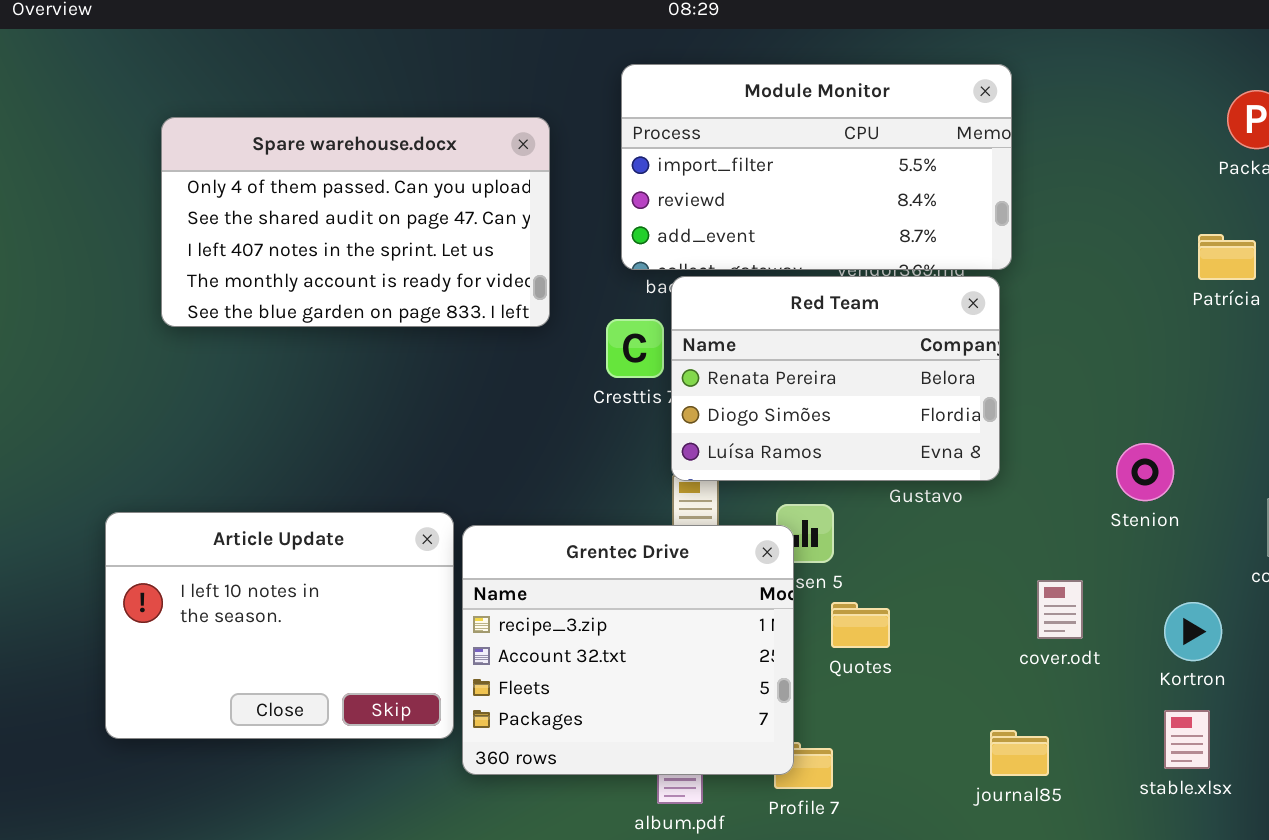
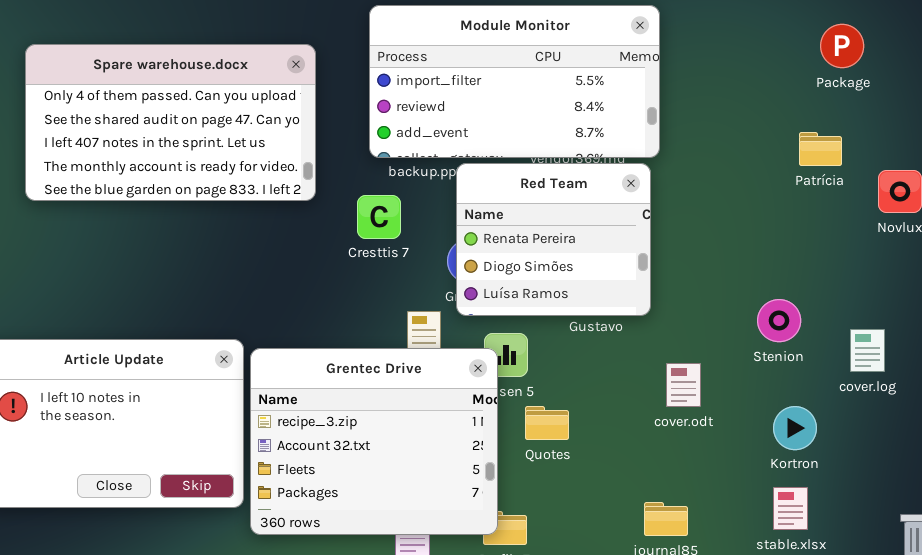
Red Team: [671,276,1000,481] -> [456,163,651,316], resized
Stenion: [1116,443,1174,501] -> [757,299,801,342], moved
cover.odt: [1037,580,1083,639] -> [666,363,701,407], moved

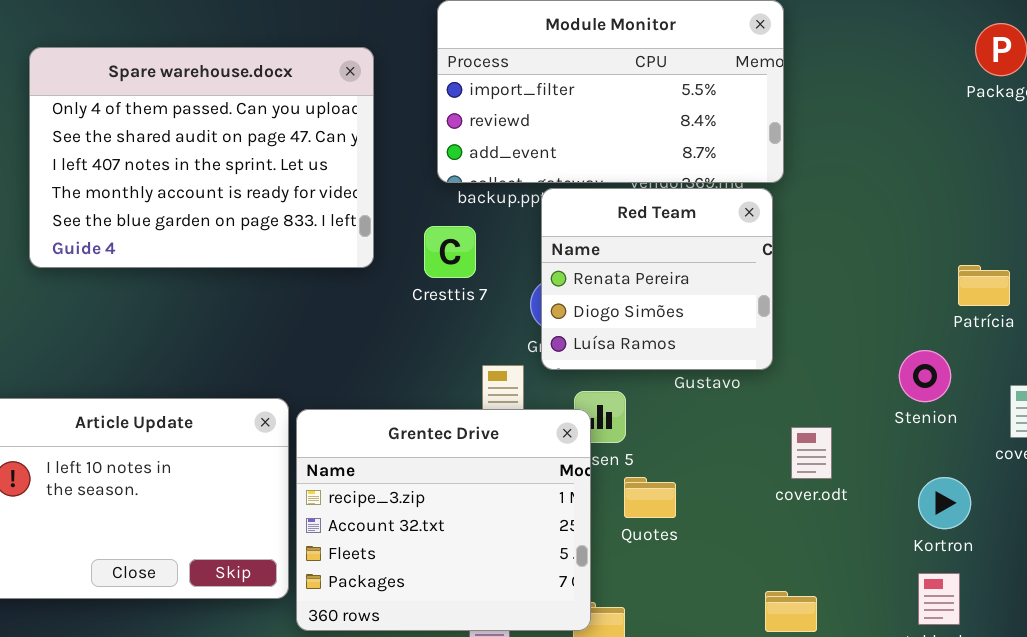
Spare warehouse.docx: [25,44,316,201] -> [29,47,374,268], resized
Patrícia: [799,132,842,166] -> [958,265,1010,306], moved

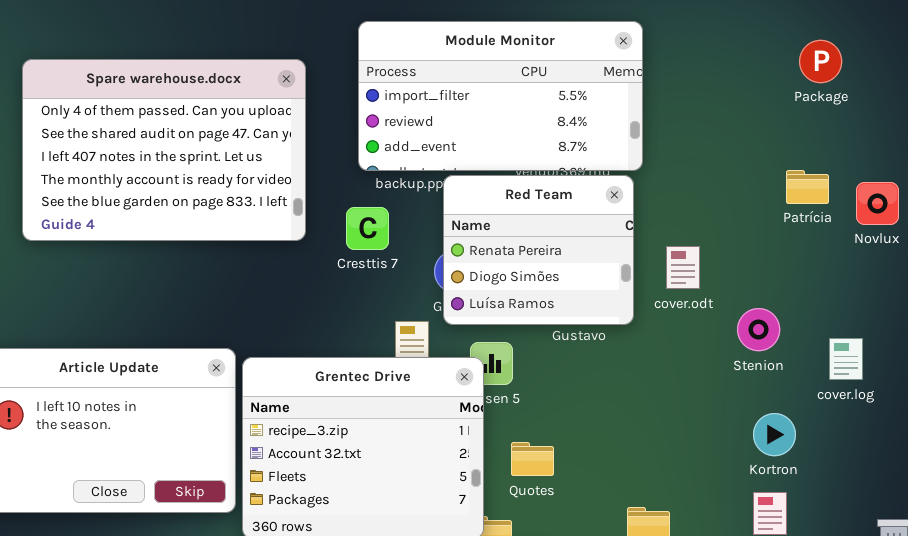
Patrícia: [958,265,1010,306] -> [786,170,829,204], moved
cover.odt: [791,427,832,479] -> [666,246,700,289], moved
Quotes: [624,477,676,518] -> [511,442,554,476], moved

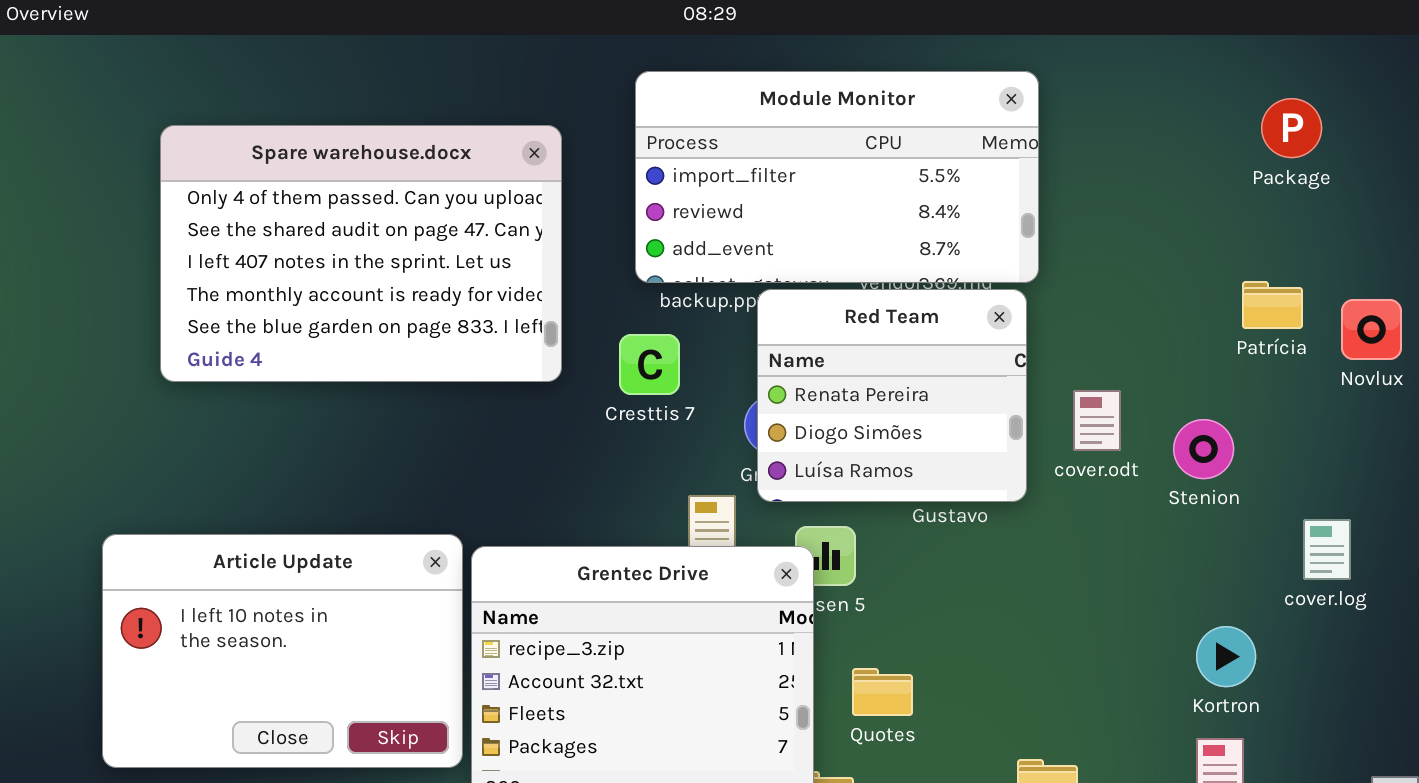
Stenion: [737,308,780,351] -> [1173,419,1234,479], moved

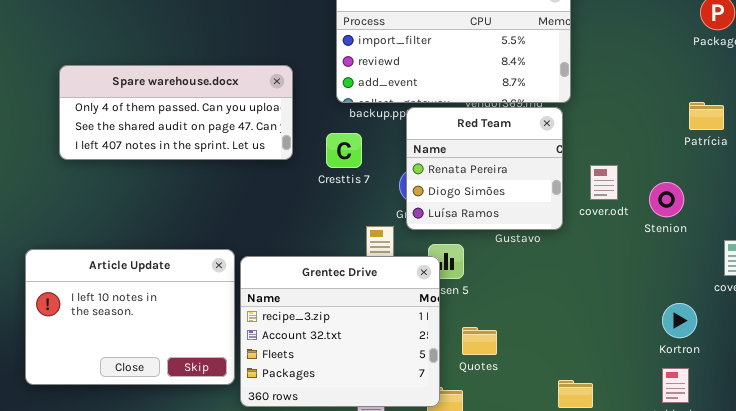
Spare warehouse.docx: [160,125,562,382] -> [59,65,293,160], resized

